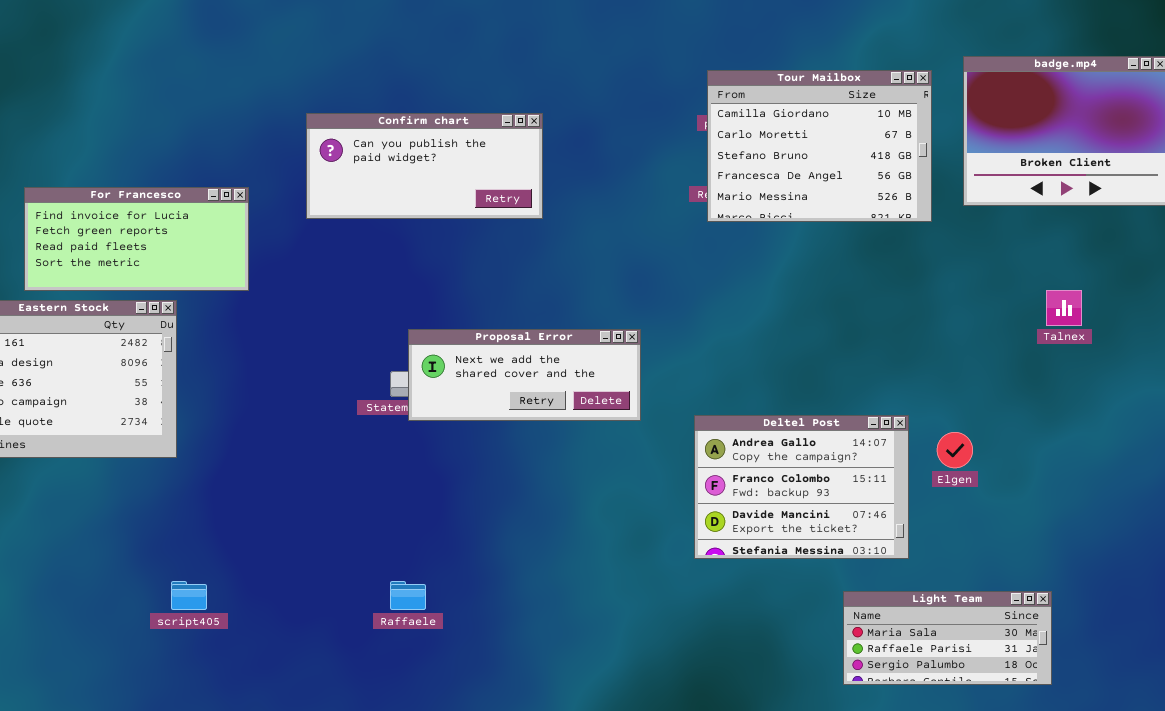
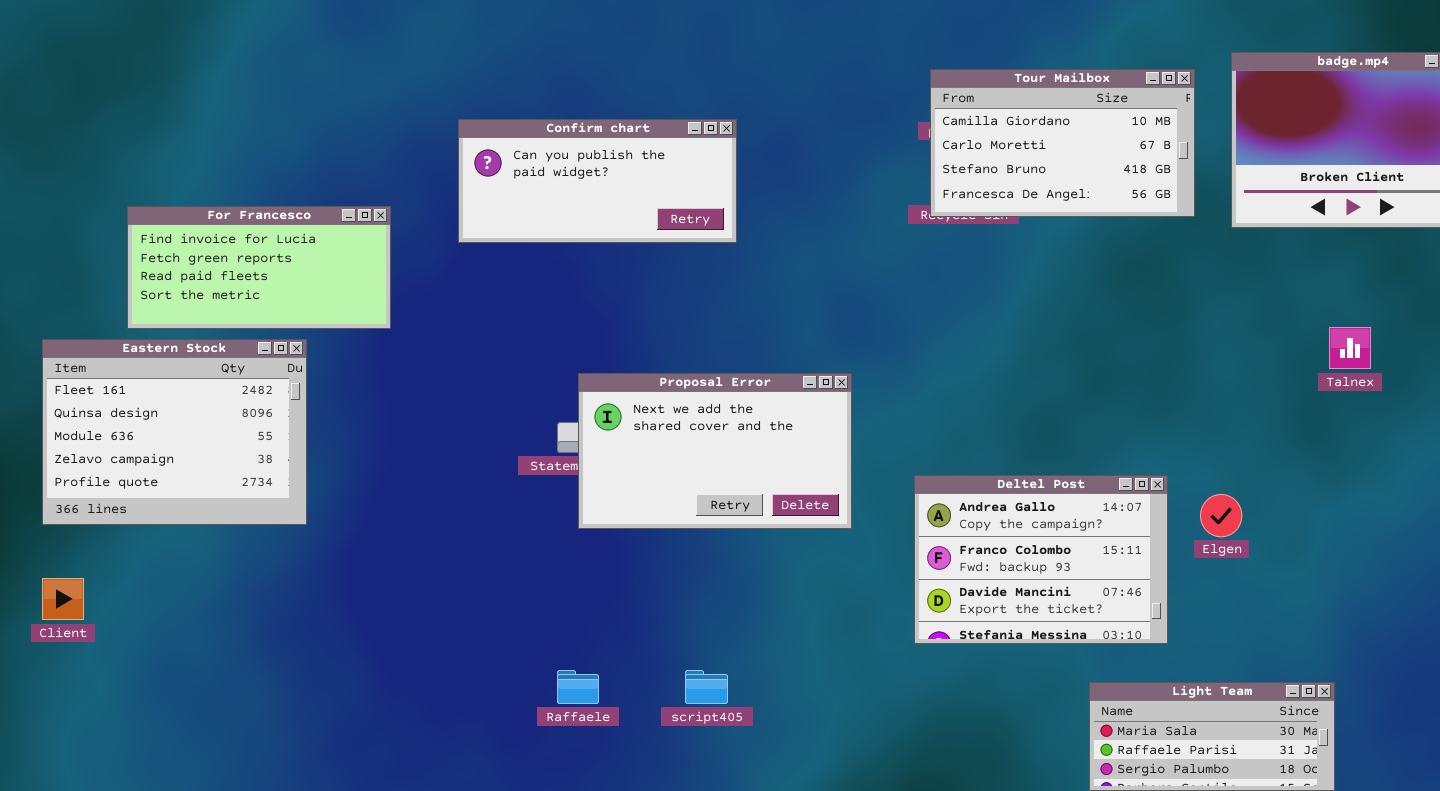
Tour Mailbox: [707,70,932,222] -> [930,69,1195,217], resized
Proposal Error: [408,329,641,421] -> [578,373,852,529], resized
script405: [171,581,207,610] -> [685,670,728,704], moved

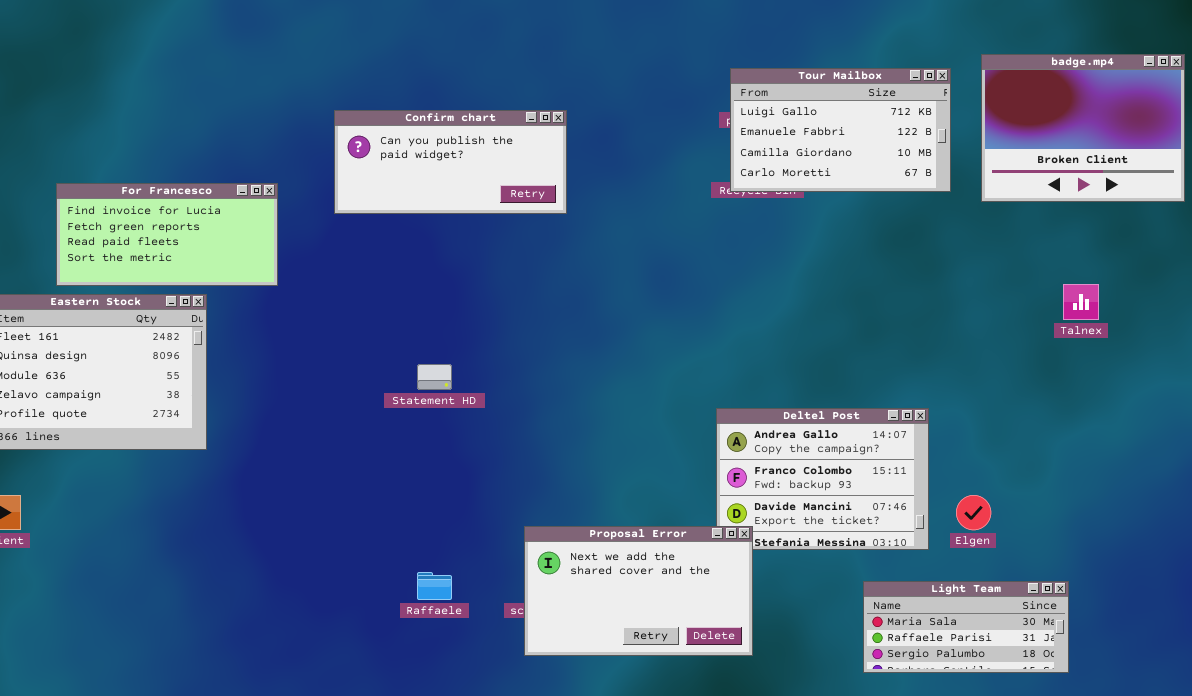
Tour Mailbox: [930,69,1195,217] -> [730,68,951,192], scrolled up 2 rows
Proposal Error: [578,373,852,529] -> [524,526,753,656], moved
Elgen: [1200,494,1242,537] -> [956,495,991,530], moved

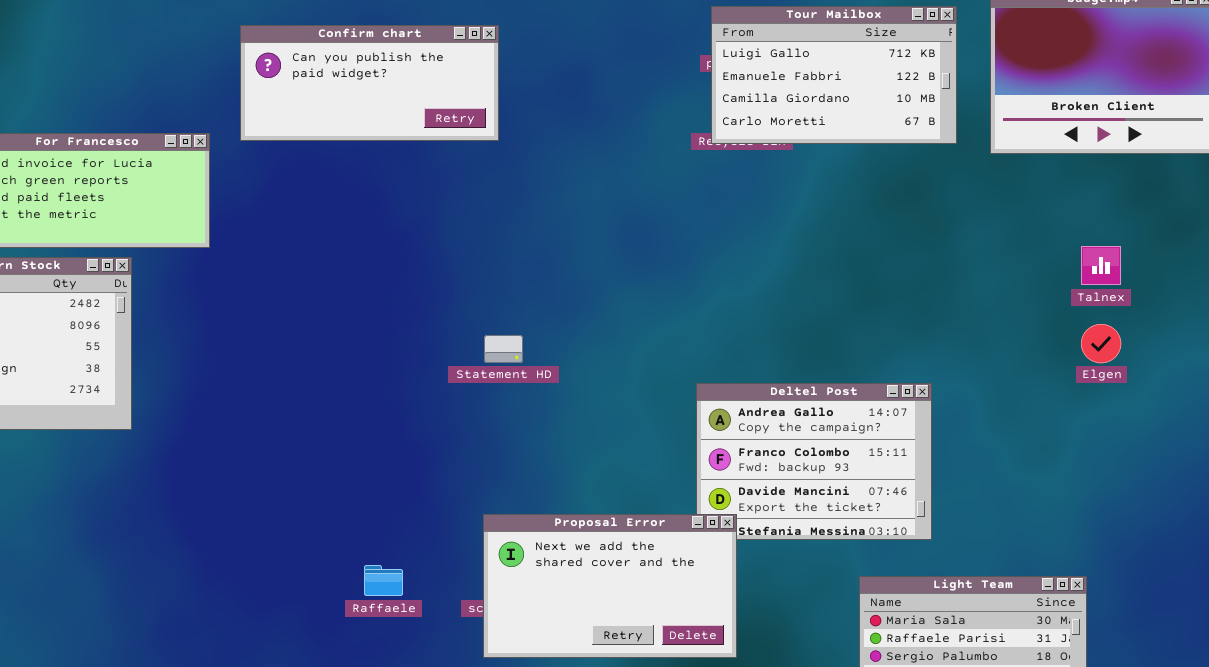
Confirm chart: [334,110,567,214] -> [240,25,499,141], moved
Statement HD: [417,364,452,390] -> [484,335,523,363], moved
Elgen: [956,495,991,530] -> [1081,324,1121,363], moved

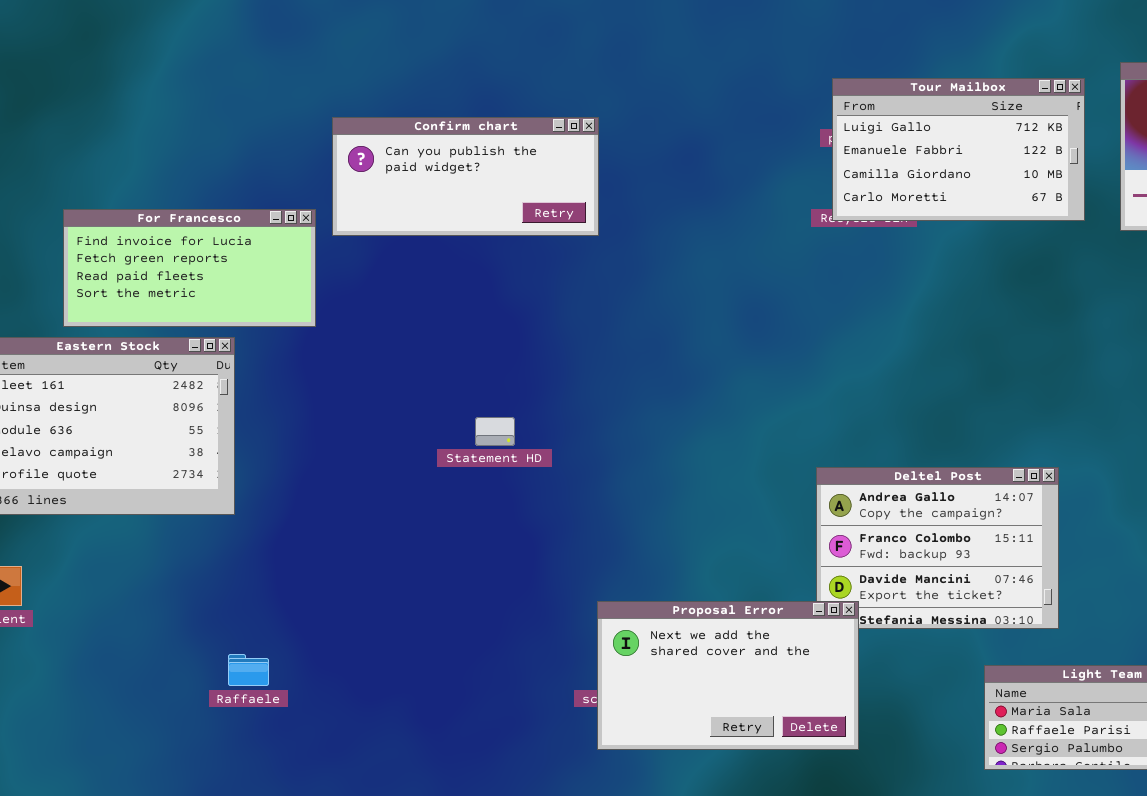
Confirm chart: [240,25,499,141] -> [332,117,599,236], moved
Statement HD: [484,335,523,363] -> [475,417,515,446], moved
Raffaele: [364,565,403,596] -> [228,654,269,686], moved

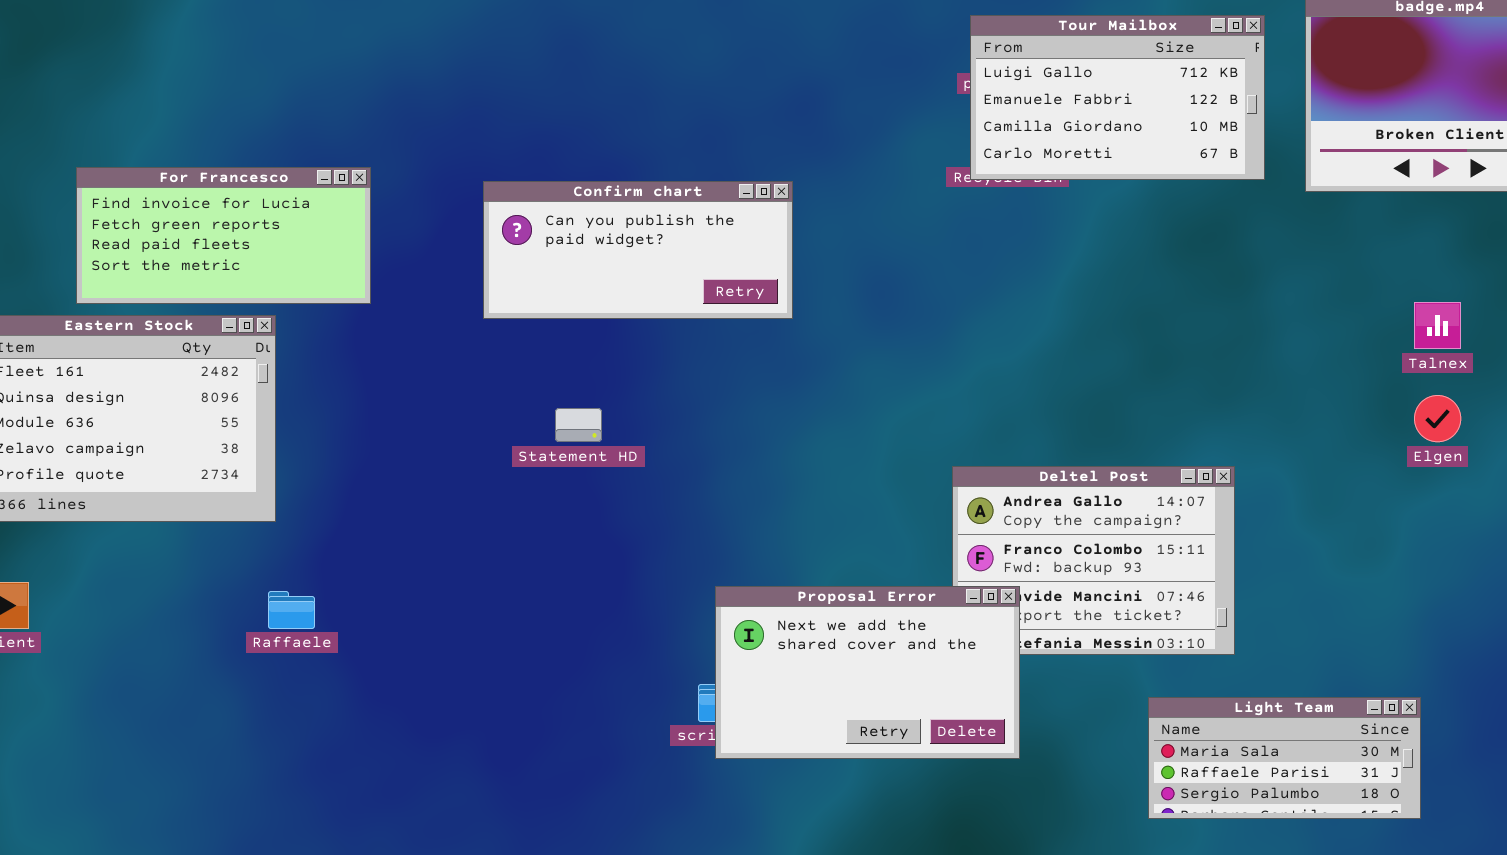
Confirm chart: [332,117,599,236] -> [483,181,793,319], moved
Proposal Error: [597,601,859,750] -> [715,586,1020,759], moved
Raffaele: [228,654,269,686] -> [268,591,315,629], moved

